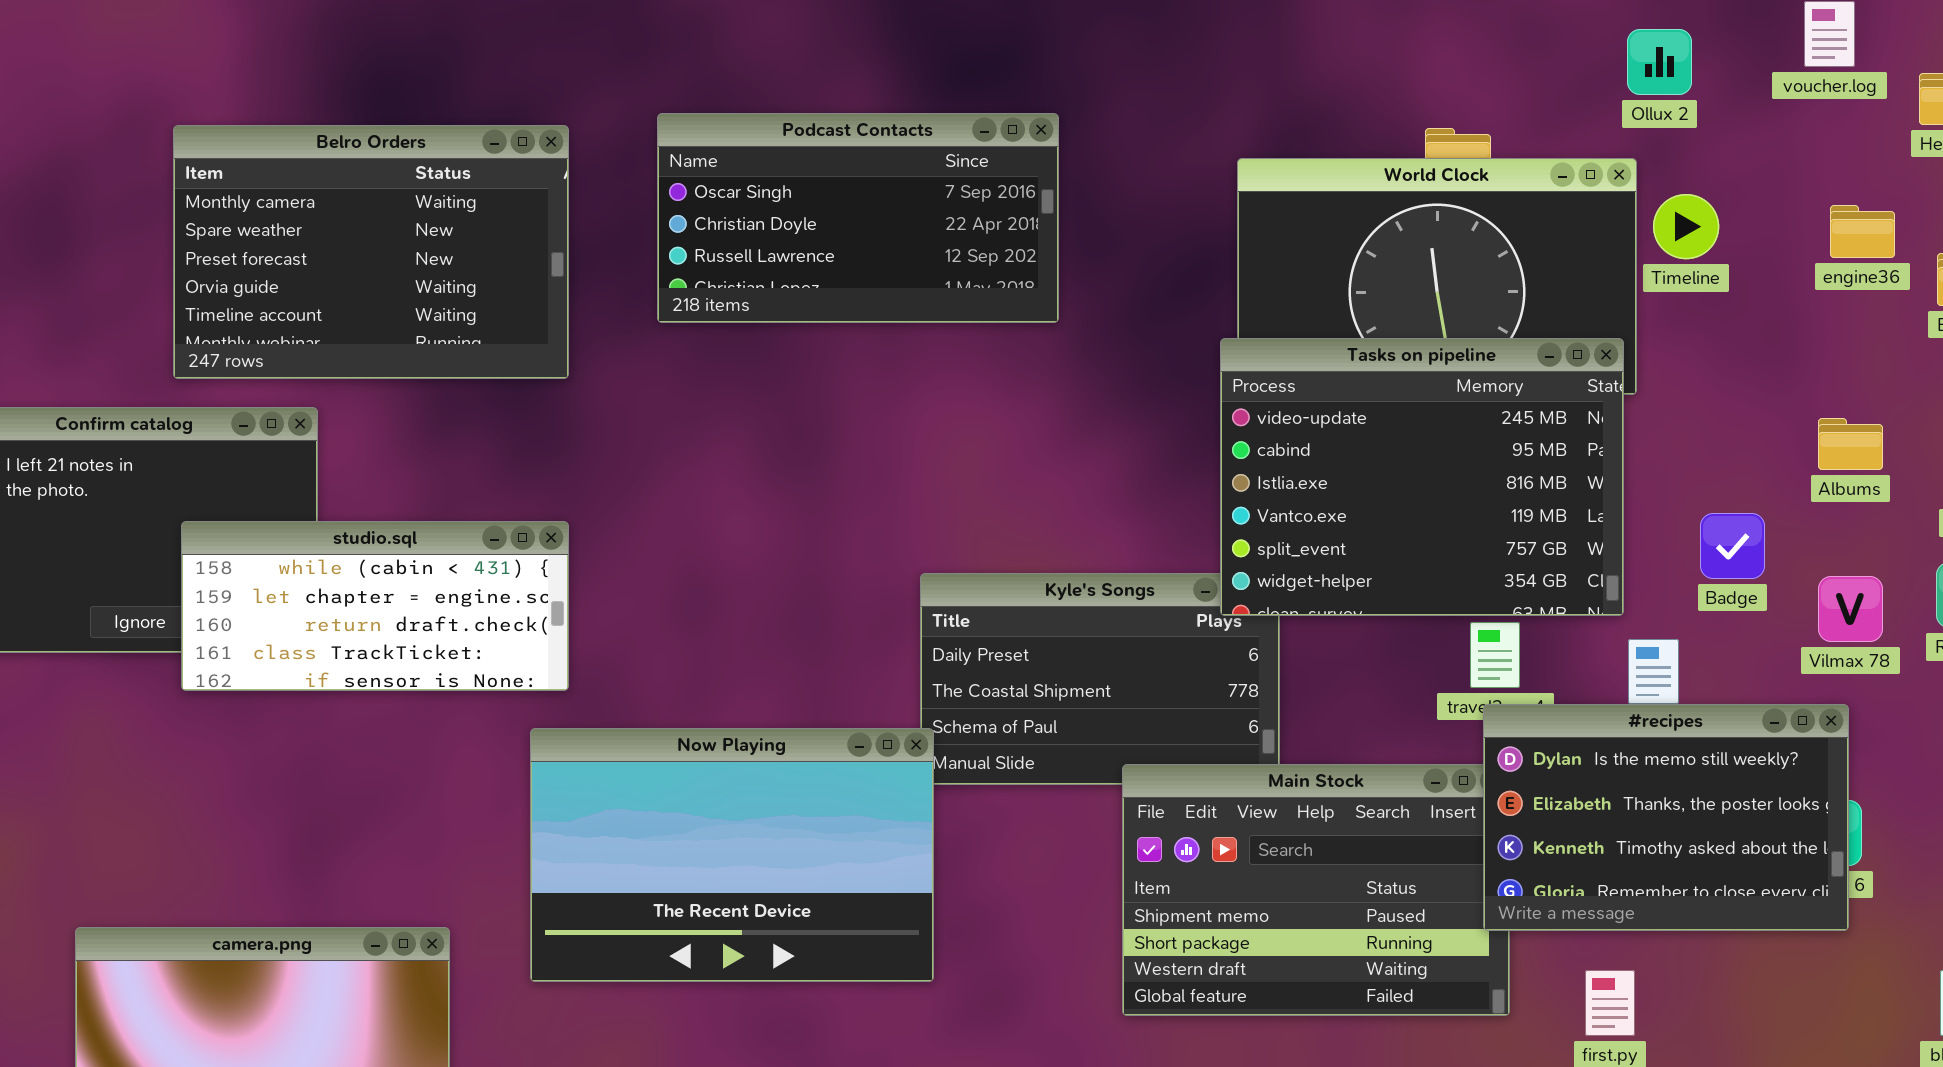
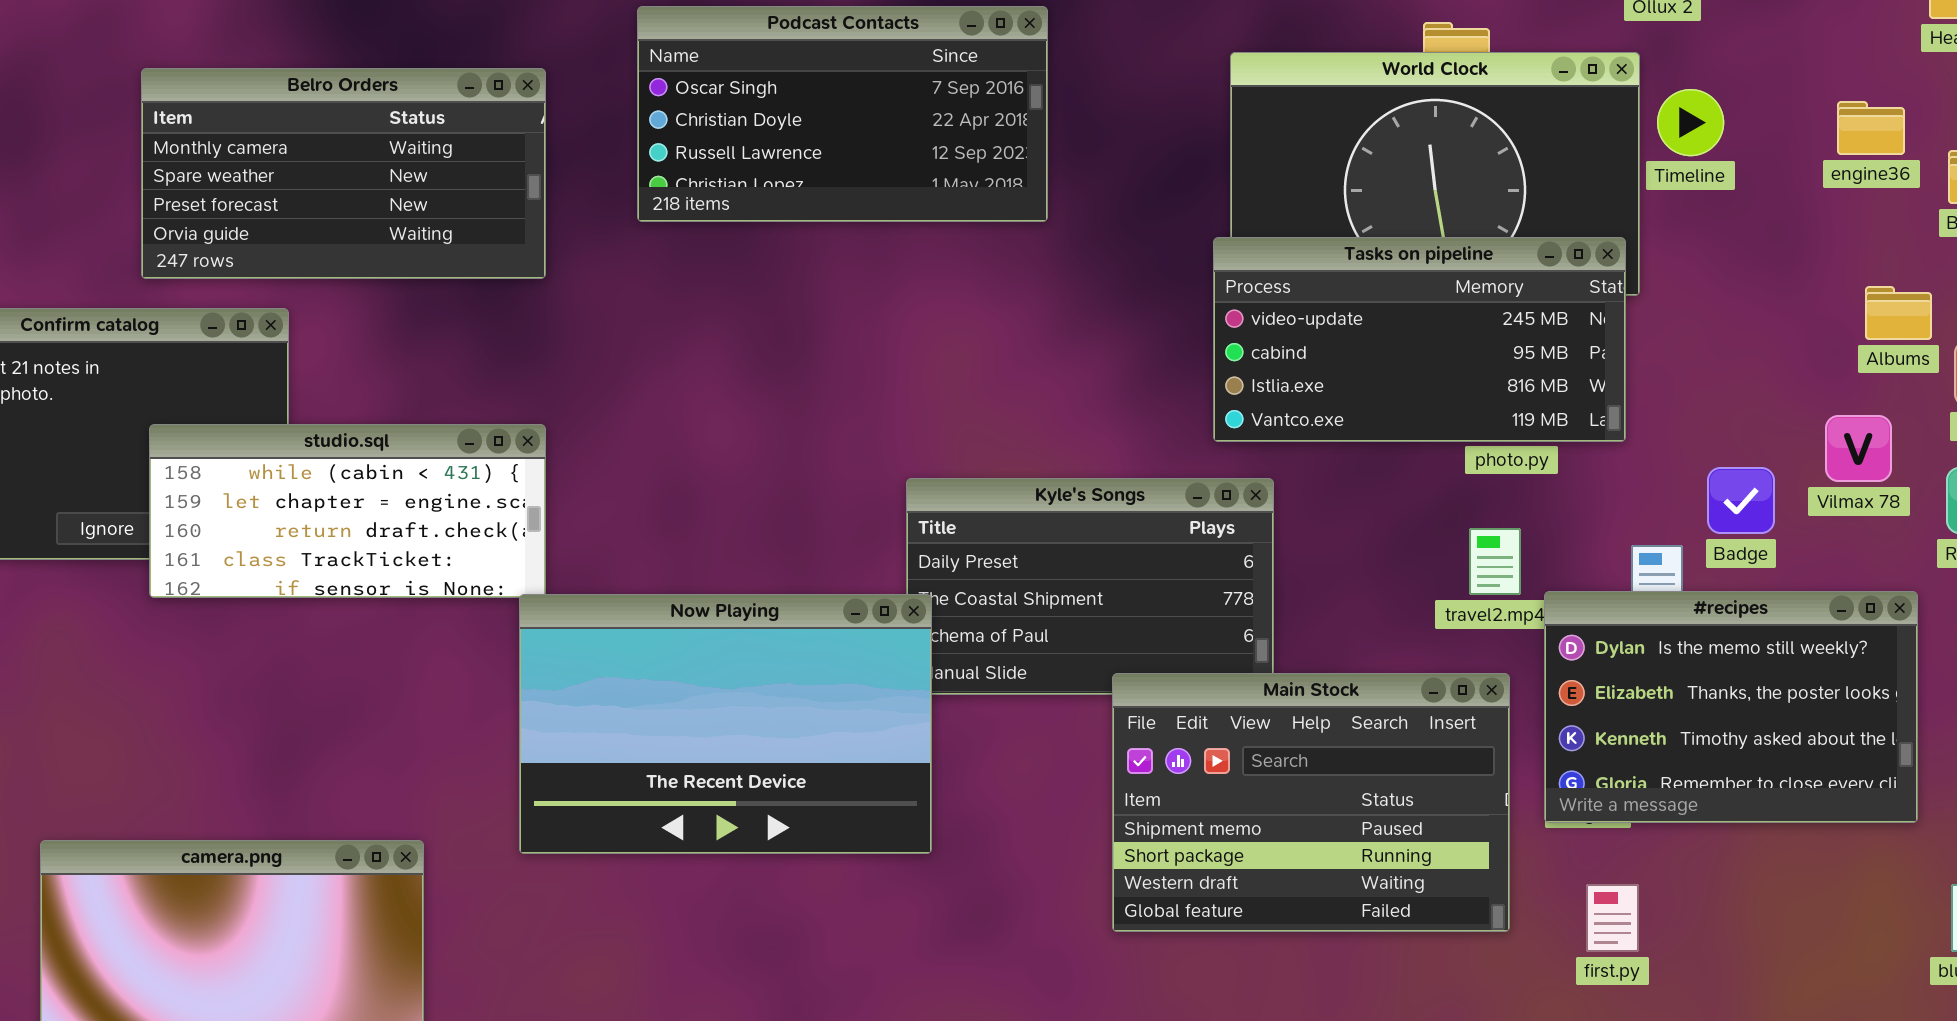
Belro Orders: [173,125,569,379] -> [141,68,546,279], resized
Tasks on pipeline: [1220,338,1624,616] -> [1213,237,1626,442], resized
Albums: [1818,418,1883,470] -> [1865,286,1932,340], moved
Badge: [1700,513,1765,579] -> [1707,467,1775,534], moved
Vilmax 78: [1818,576,1883,642] -> [1825,415,1892,482], moved
#recipes: [1483,704,1849,931] -> [1544,591,1918,823], moved
Now Playing: [530,728,934,982] -> [519,594,932,854], moved

